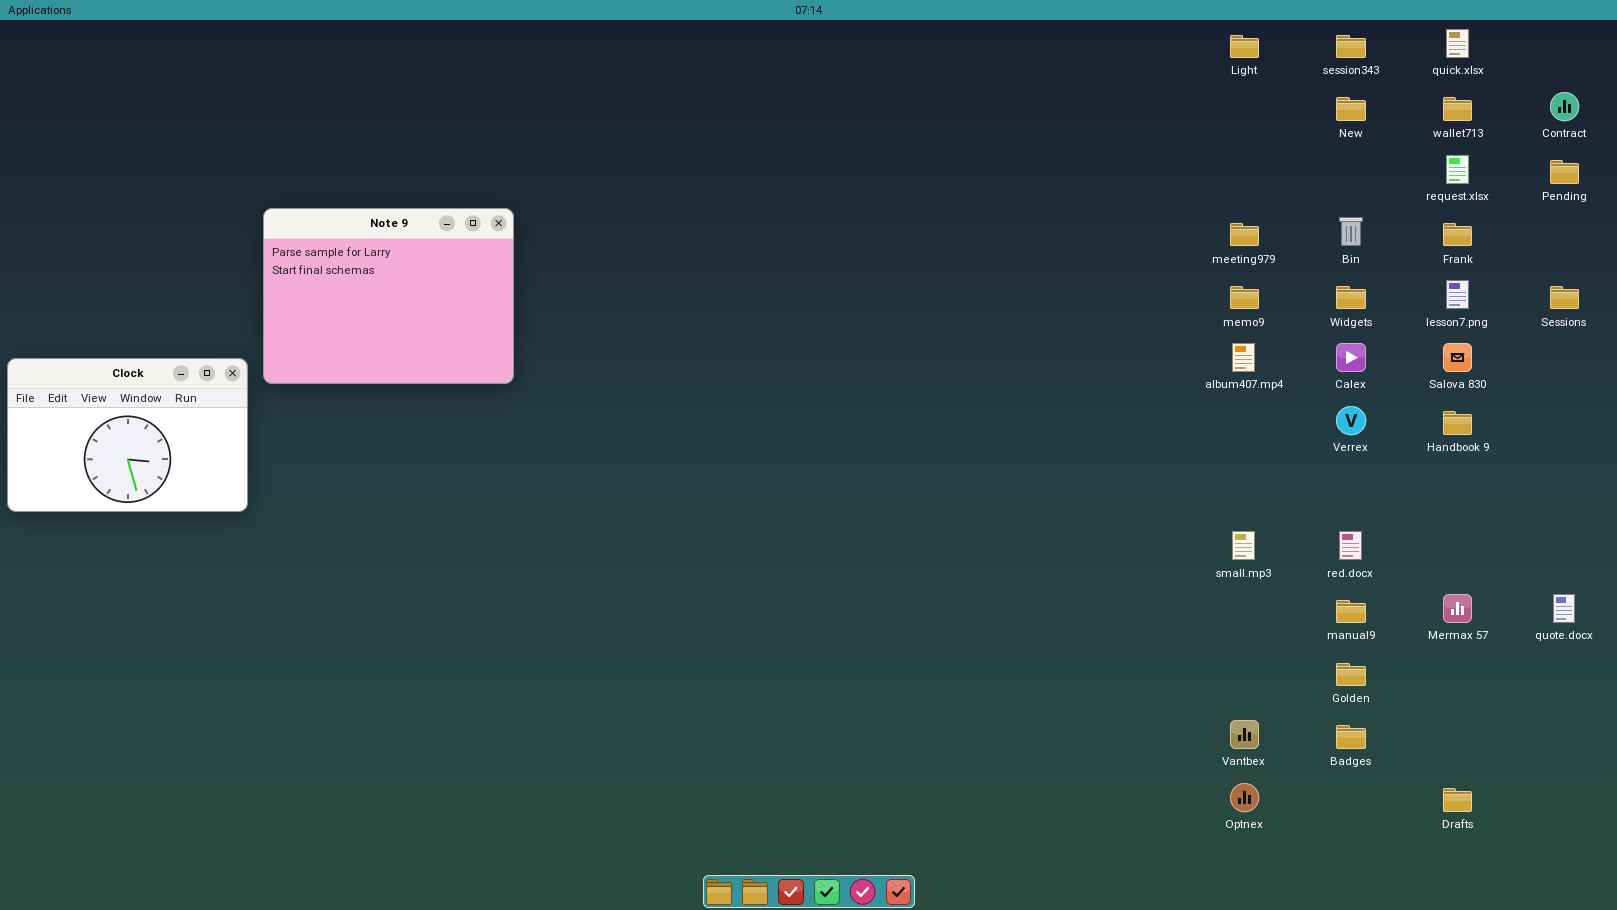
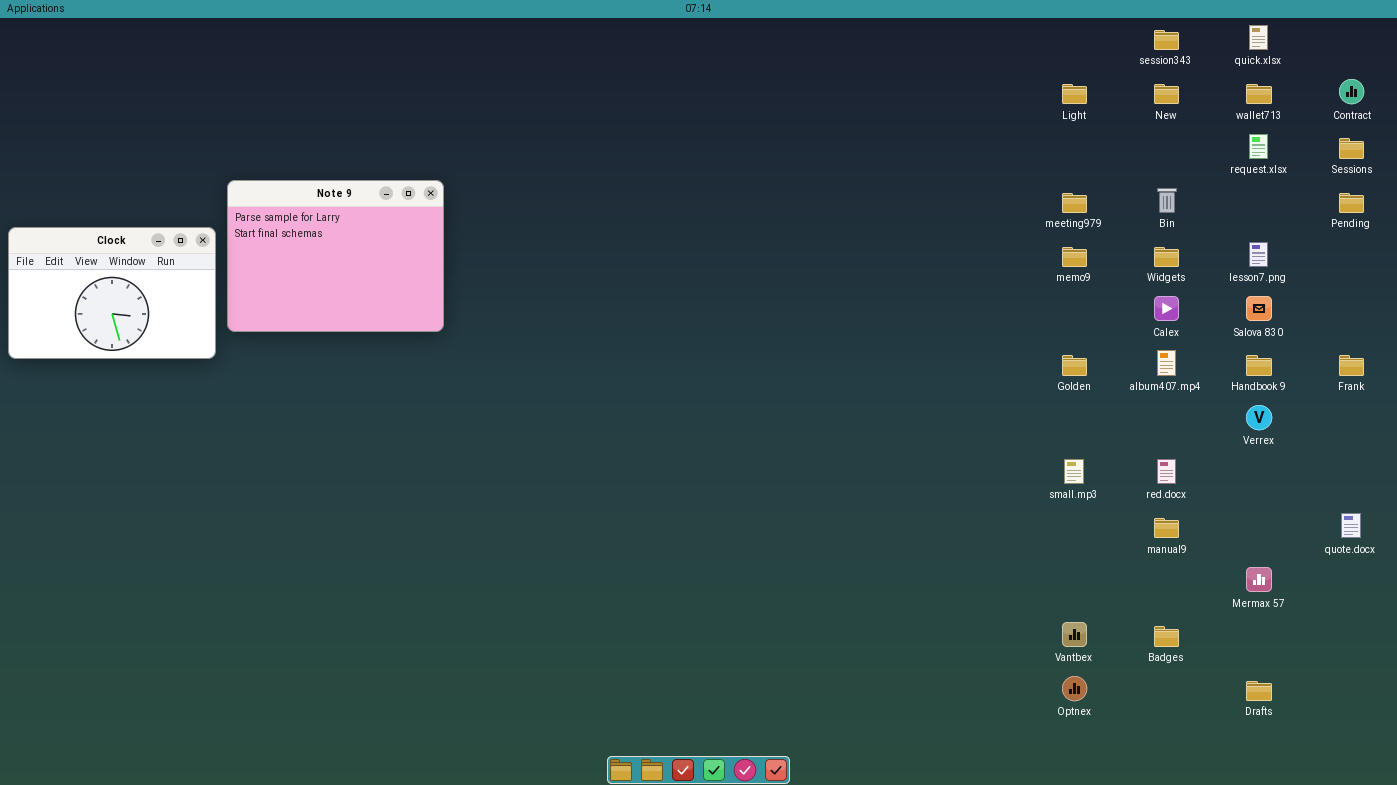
Light: [1230,35,1259,58] -> [1062,84,1087,104], moved
Pending: [1550,160,1579,184] -> [1339,193,1364,213], moved
Frank: [1443,223,1472,246] -> [1339,355,1364,376], moved
Sessions: [1550,286,1579,309] -> [1339,138,1364,159], moved
album407.mp4: [1232,343,1255,372] -> [1157,350,1176,376], moved
Clock: [7,358,248,512] -> [8,227,216,359], moved
Verrex: [1336,406,1366,435] -> [1246,405,1272,430], moved
Mermax 57: [1443,594,1472,623] -> [1246,567,1272,592], moved
Golden: [1336,663,1366,686] -> [1062,355,1087,376], moved

